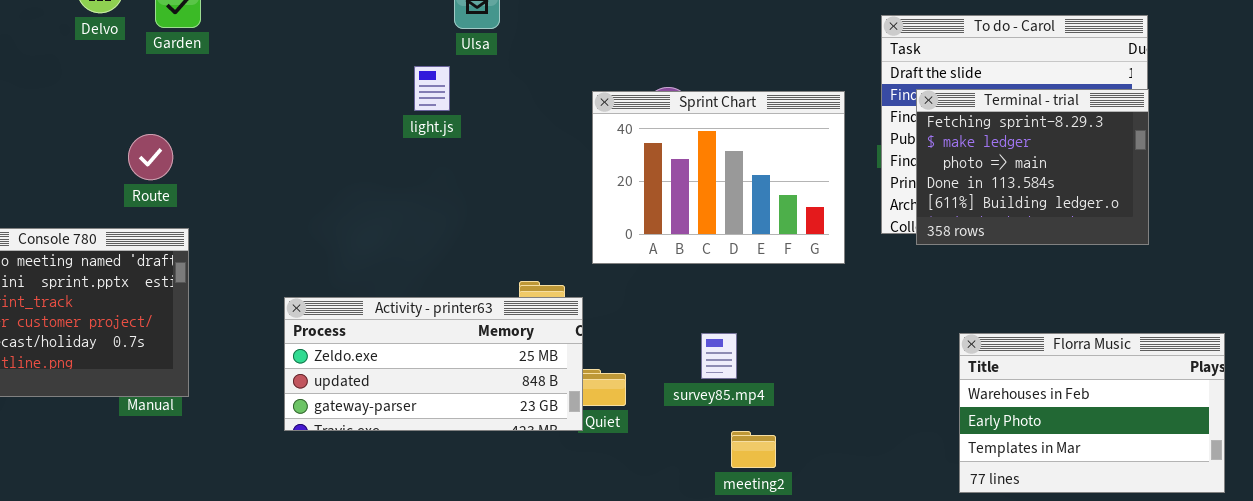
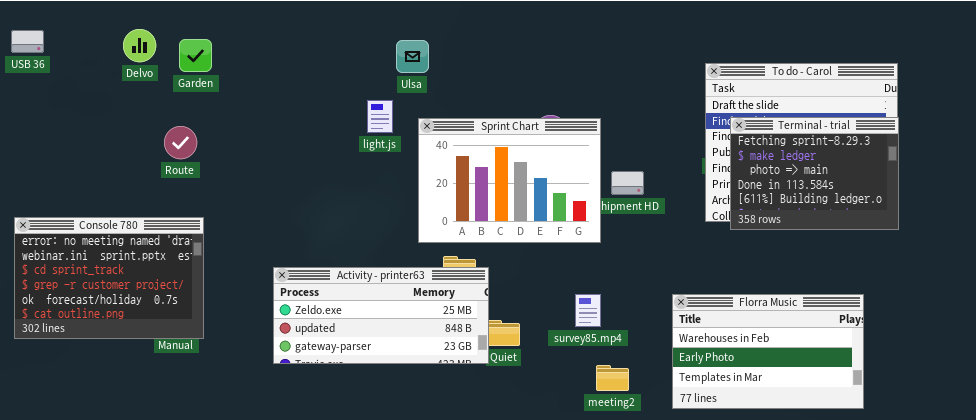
Sprint Chart: [592,91,845,264] -> [418,118,601,243], moved
Route: [128,134,173,180] -> [164,126,197,159], moved
Florra Music: [959,333,1225,493] -> [672,294,864,409], moved

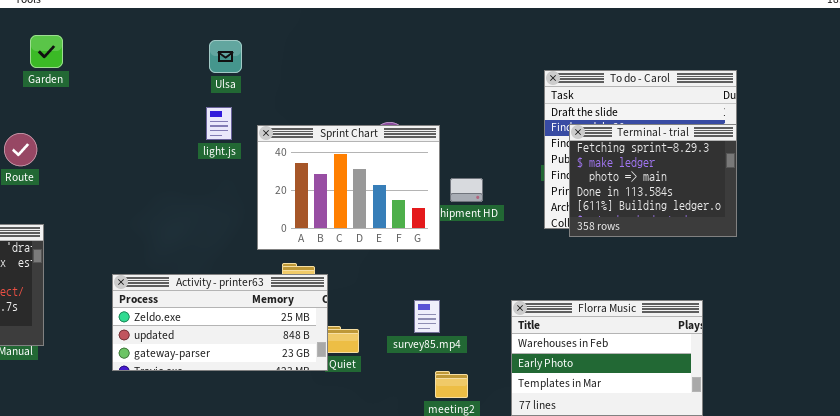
Garden: [179,39,212,72] -> [30,35,63,68], moved
Ulsa: [396,40,429,73] -> [209,40,242,73], moved

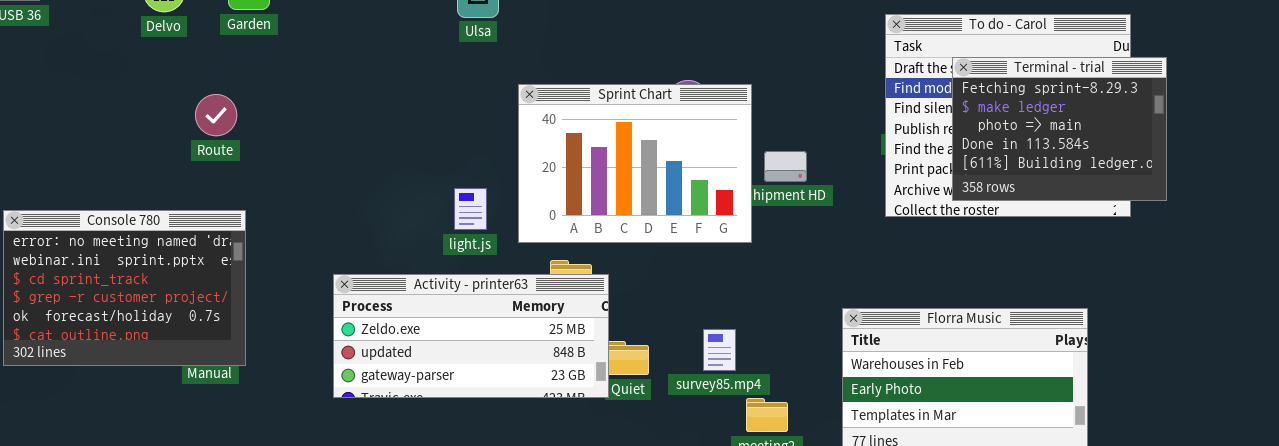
light.js: [206,107,232,140] -> [454,188,487,230], moved
Terminal - trial: [569,124,737,237] -> [952,57,1167,201], moved
survey85.mp4: [414,300,440,333] -> [703,329,736,371], moved

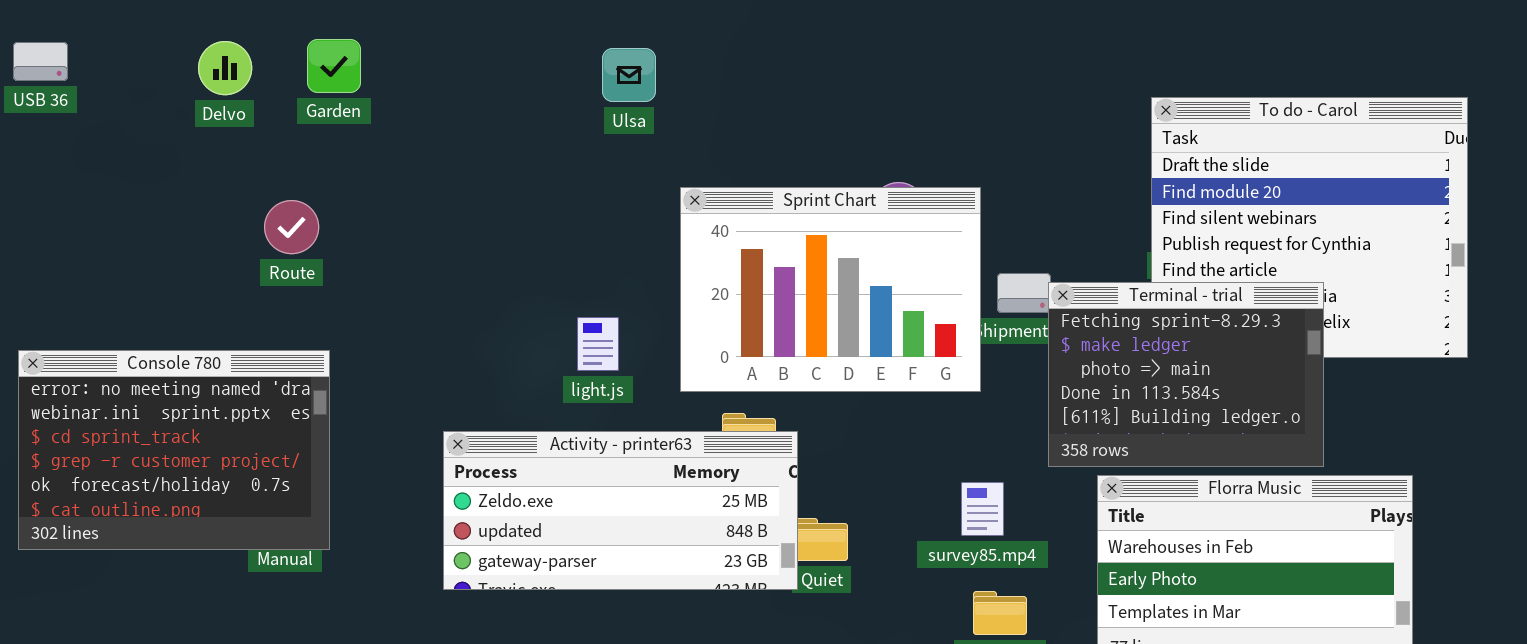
Terminal - trial: [952,57,1167,201] -> [1048,282,1324,467], moved
light.js: [454,188,487,230] -> [577,317,619,371], moved
survey85.mp4: [703,329,736,371] -> [961,482,1004,536], moved

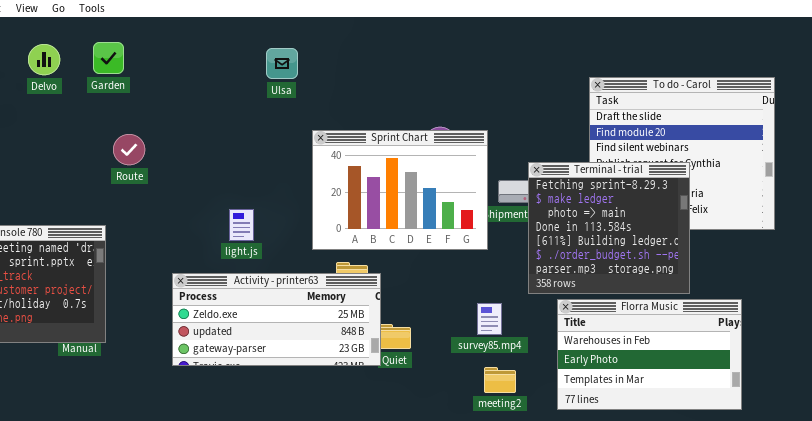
Route: [264,200,319,254] -> [113,134,145,165], moved
Terminal - trial: [1048,282,1324,467] -> [528,162,690,294], resized
light.js: [577,317,619,371] -> [229,209,254,241], moved

